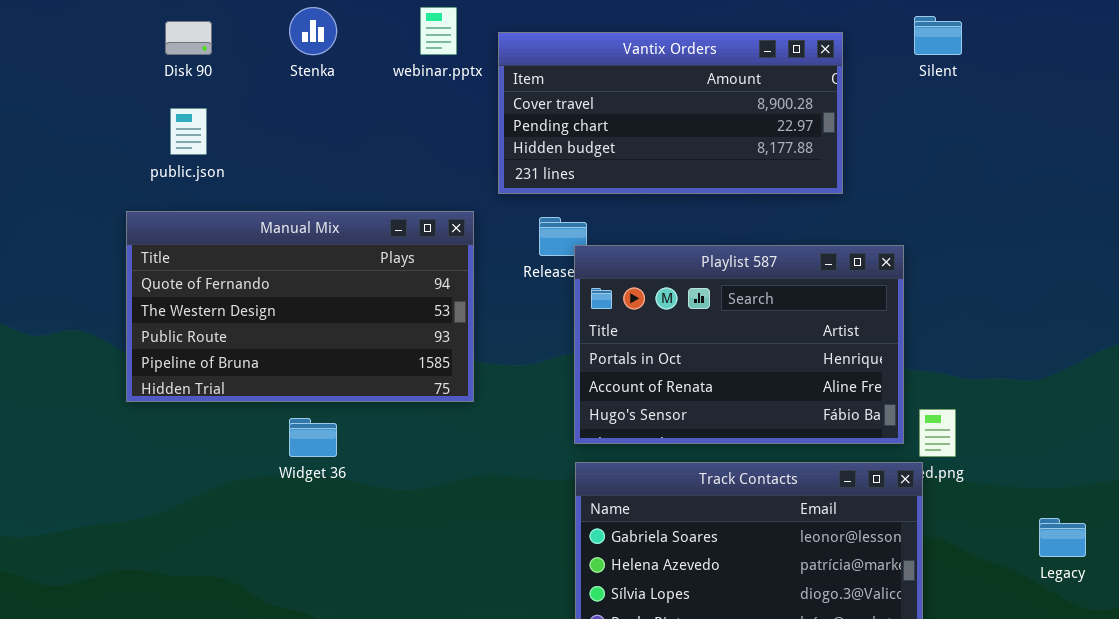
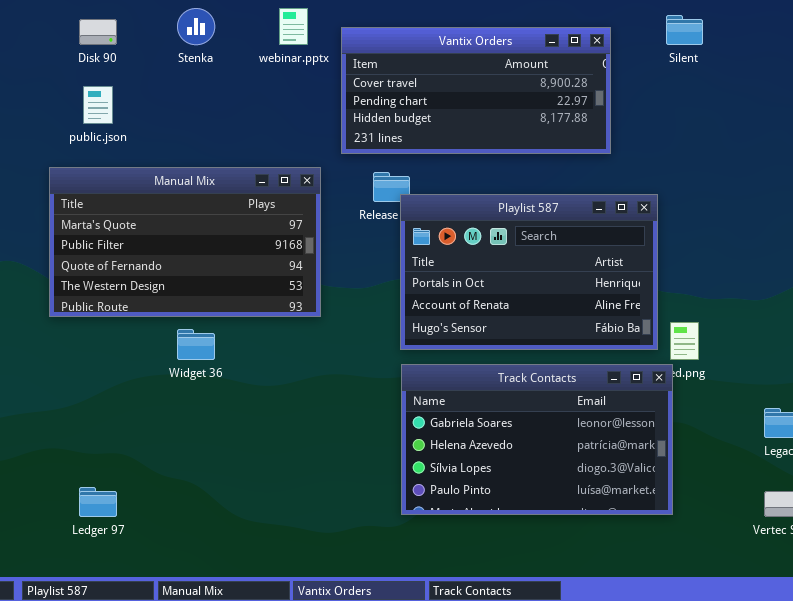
Manual Mix: [126,211,474,402] -> [49,167,321,317], scrolled up 2 rows

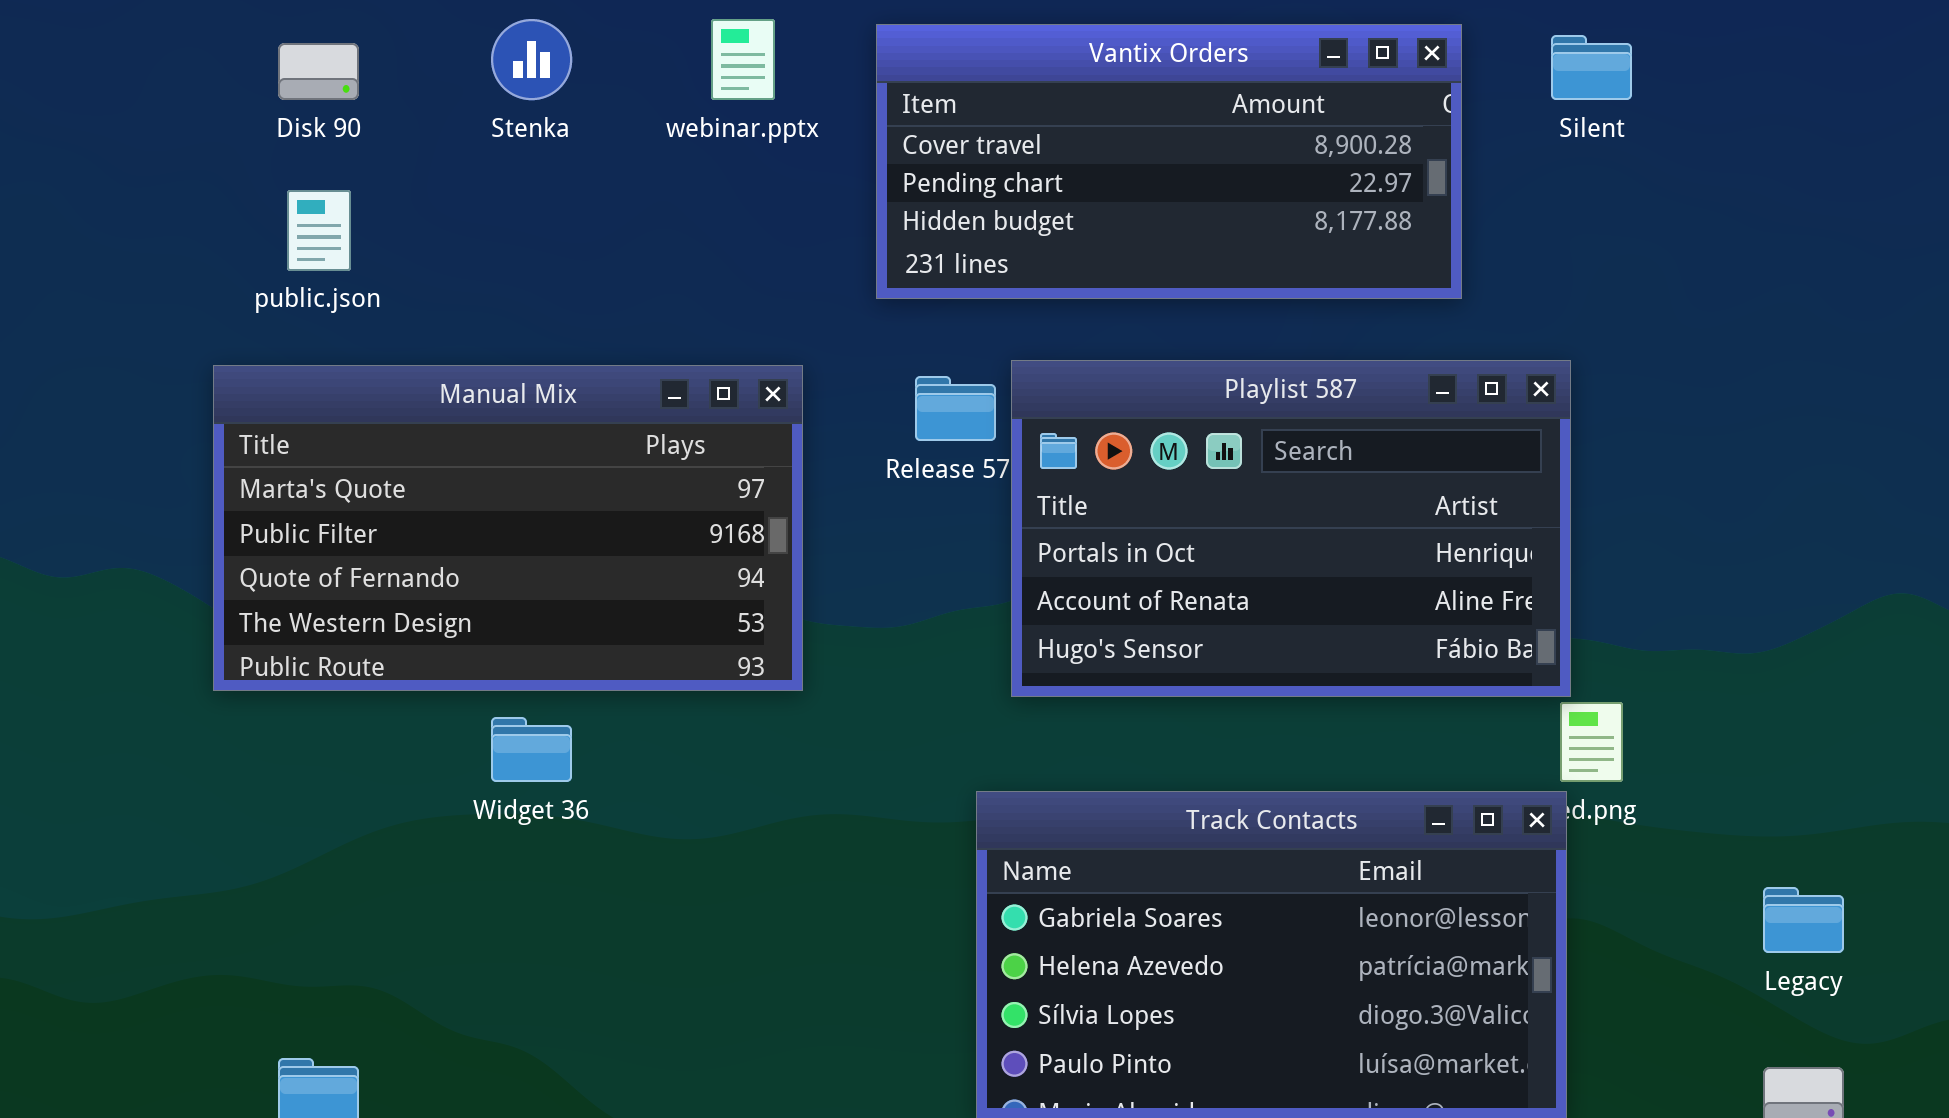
Vantix Orders: [341,27,611,154] -> [876,24,1462,299], moved
Playlist 587: [400,194,658,350] -> [1011,360,1571,697], moved

